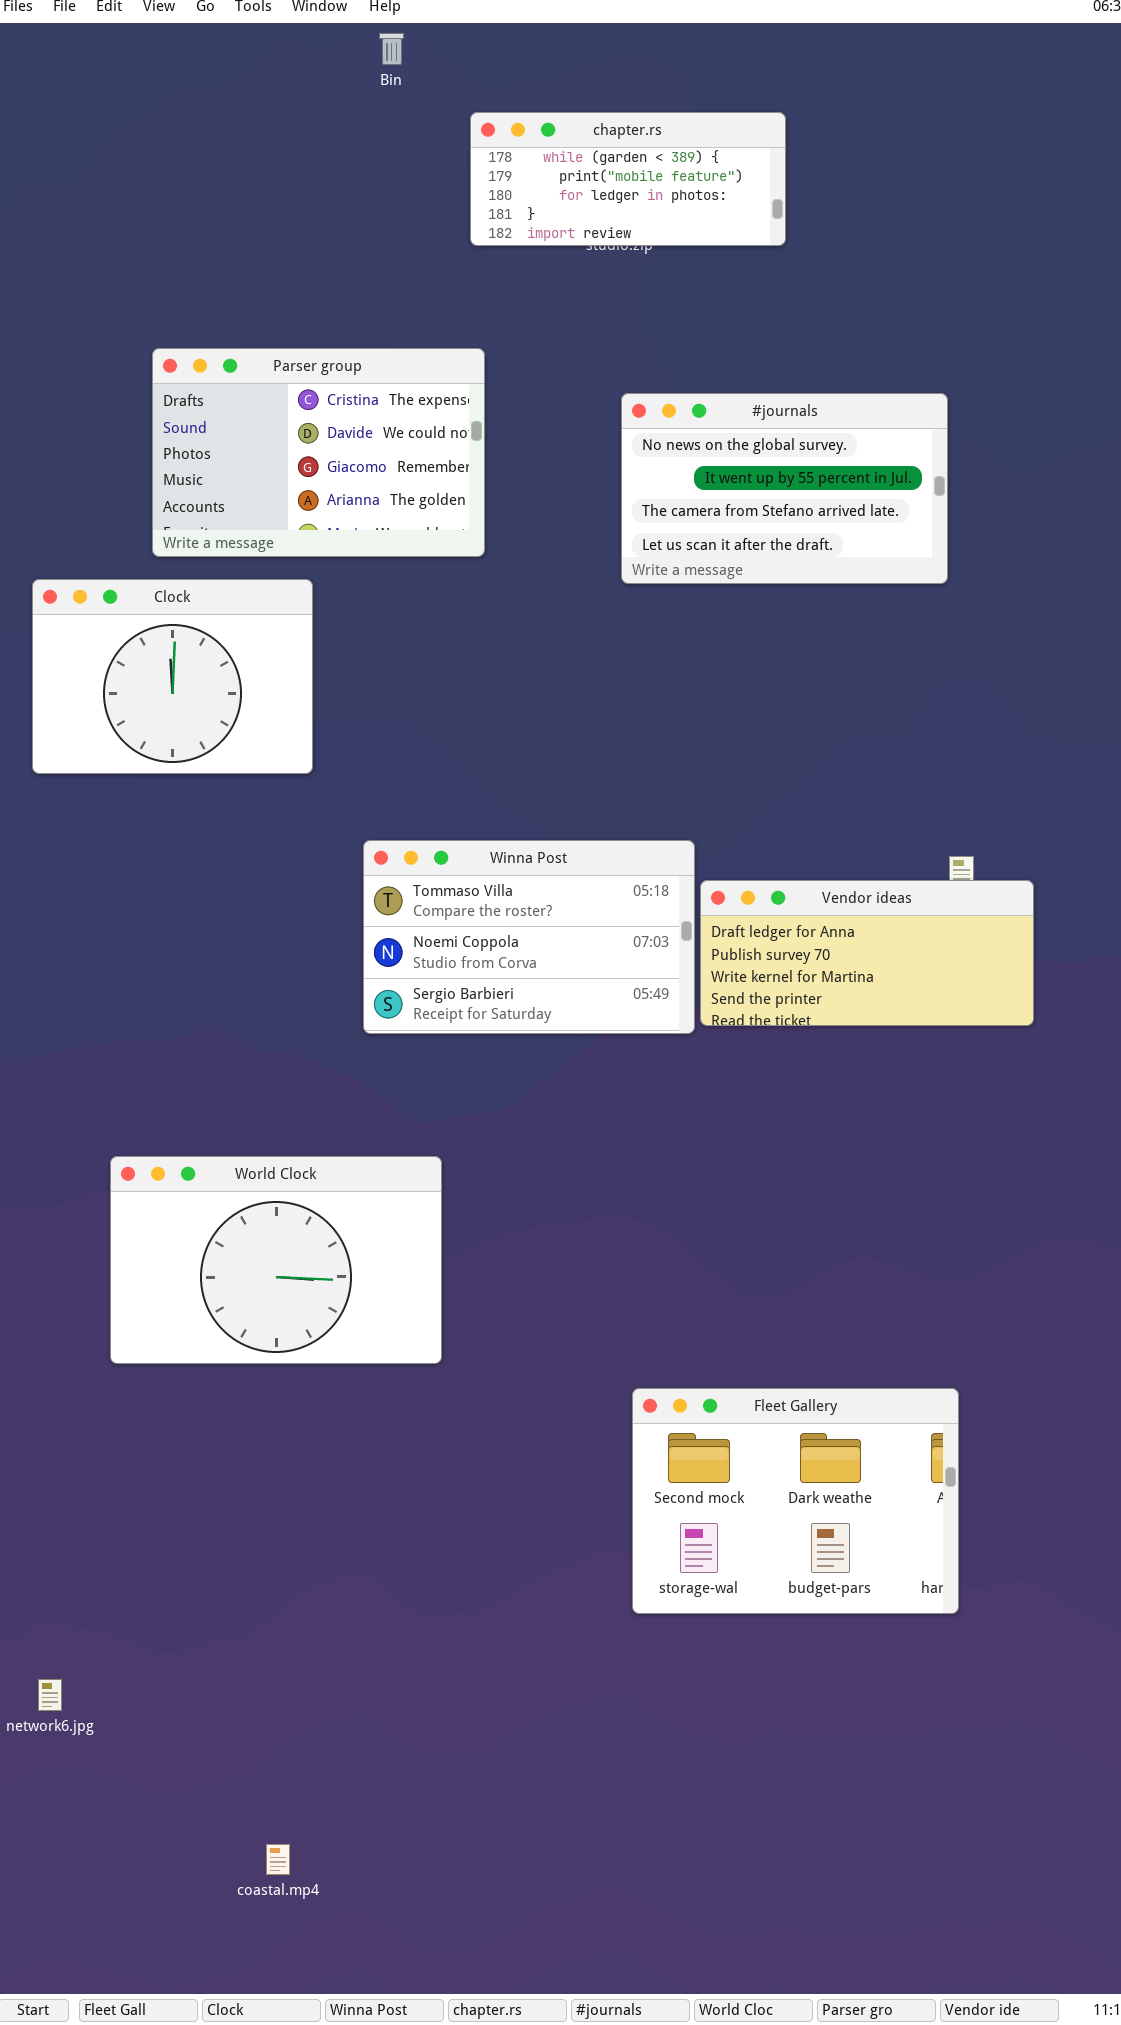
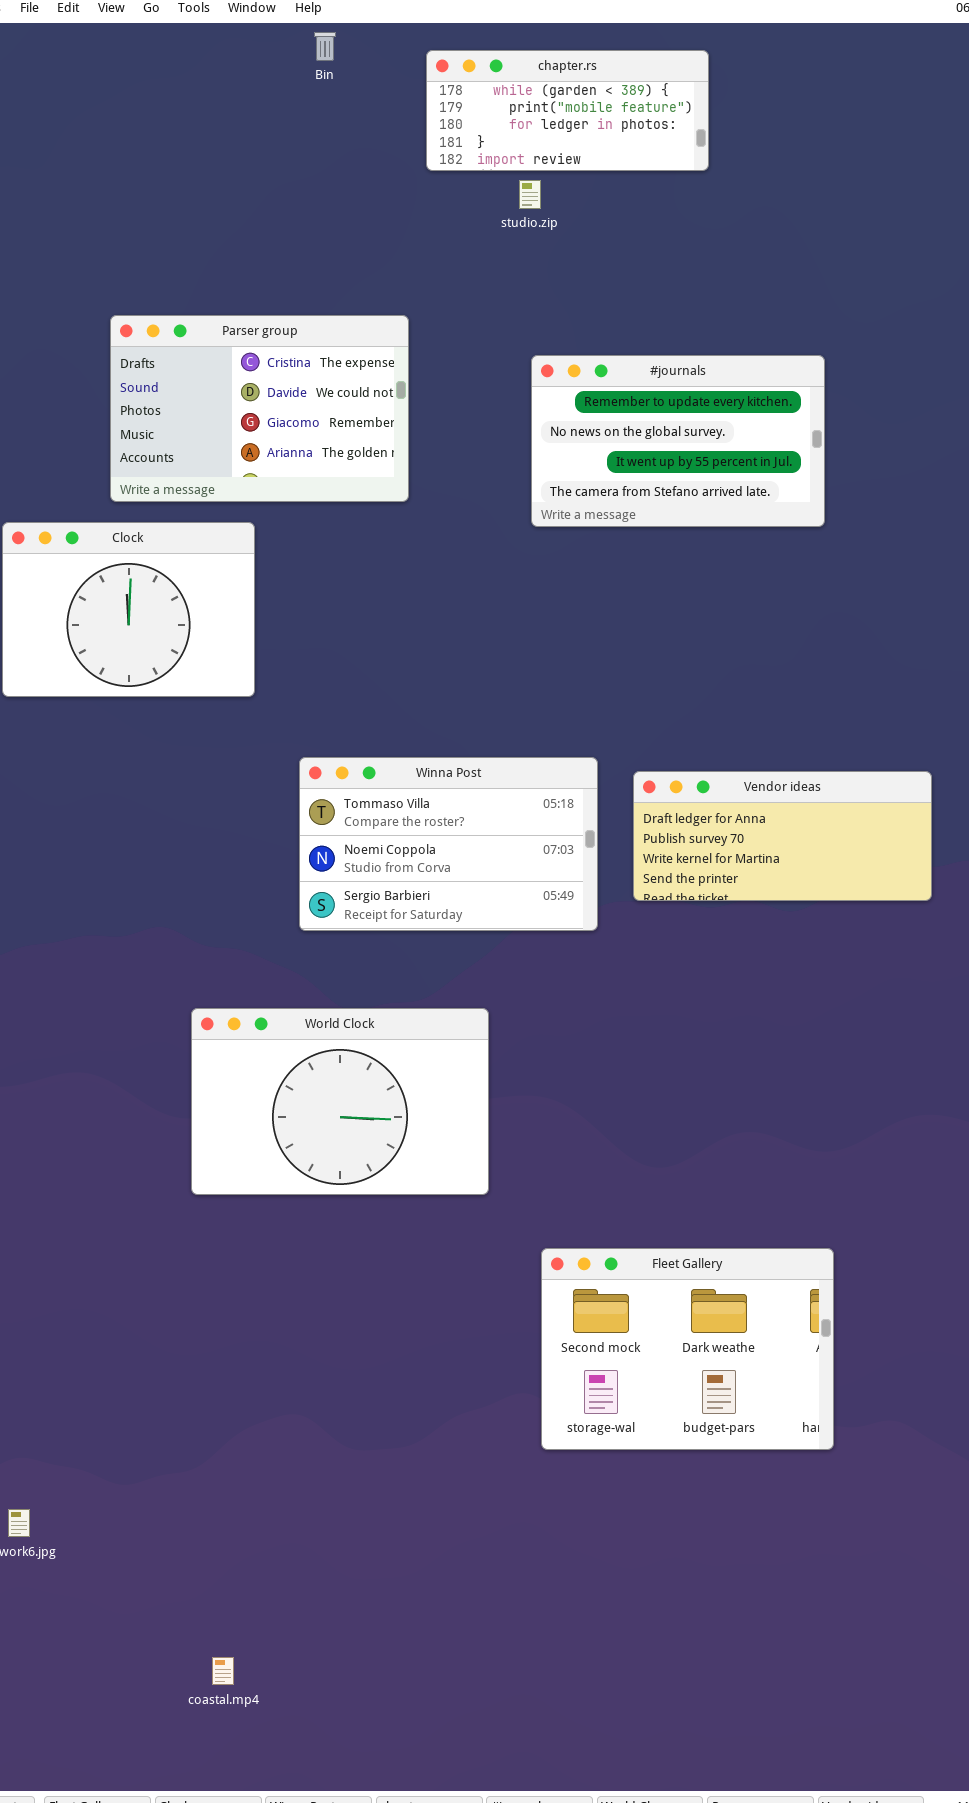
chapter.rs: [470,112,786,246] -> [426,50,709,171], moved
#journals: [621,393,948,584] -> [531,355,825,527], scrolled up 1 row
Vendor ideas: [700,880,1034,1026] -> [633,771,932,901], moved
World Clock: [110,1156,442,1364] -> [191,1008,489,1195], moved

